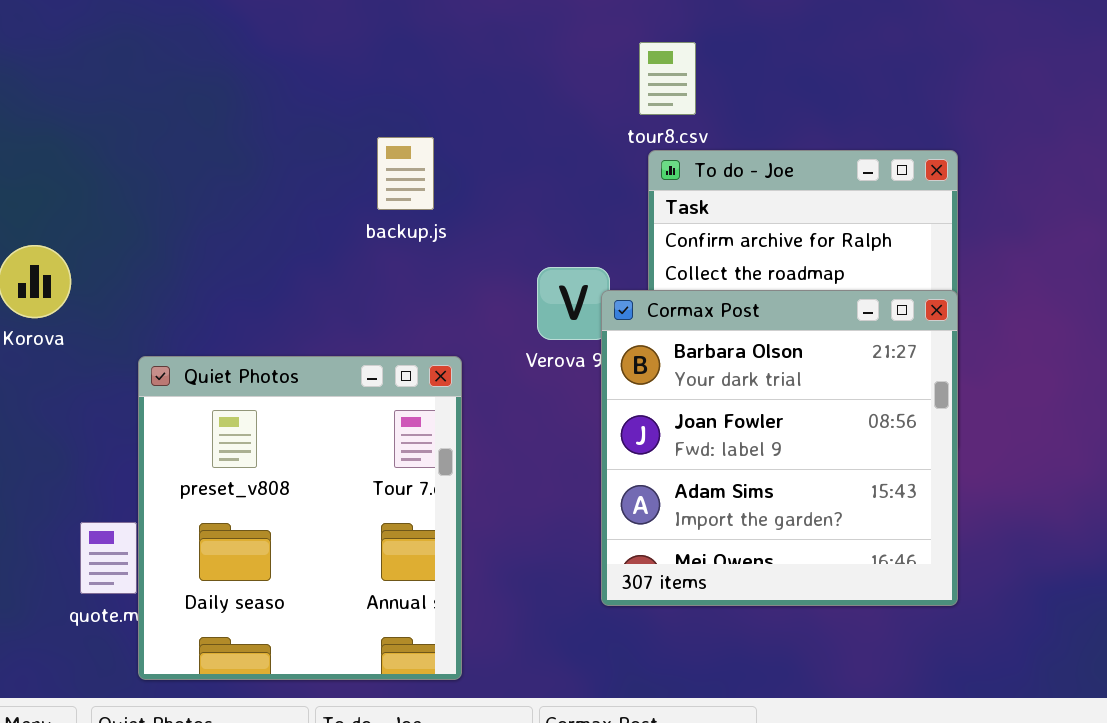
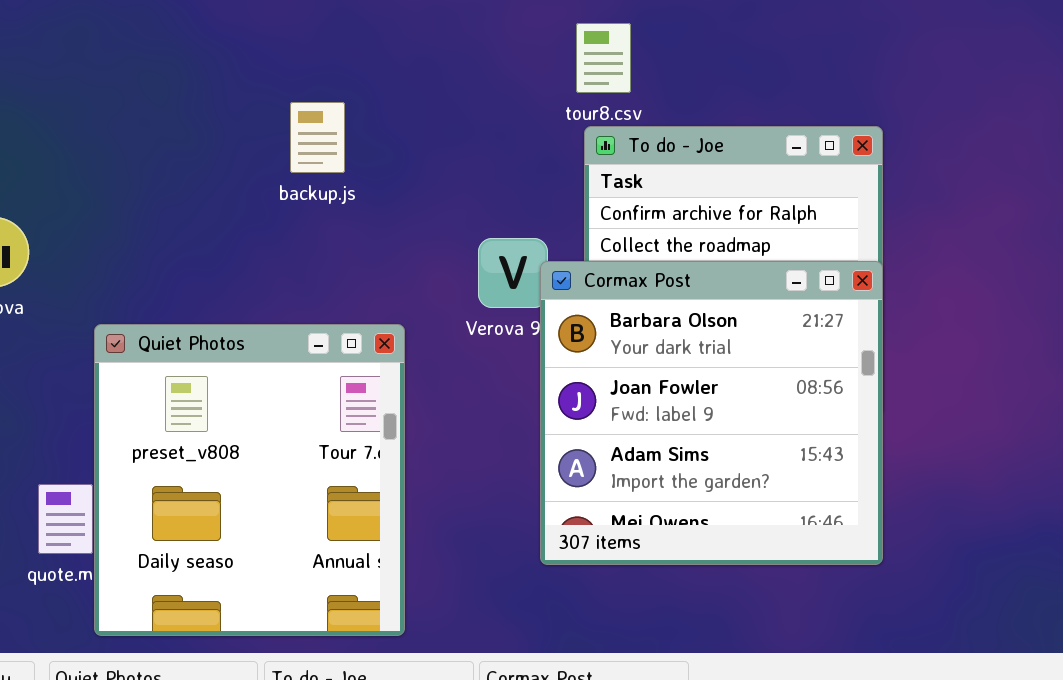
backup.js: [377,137,434,210] -> [290,102,345,173], moved

